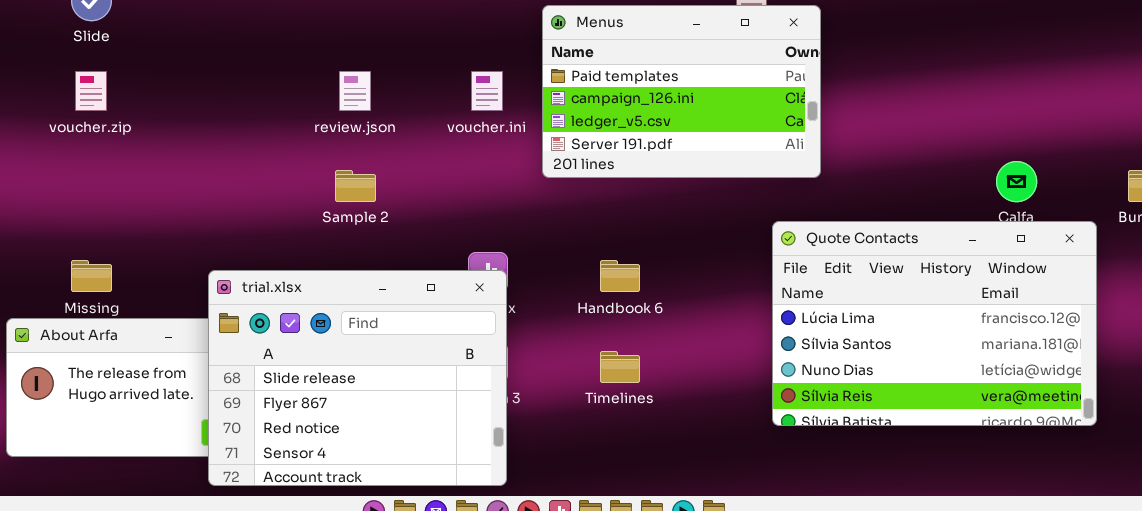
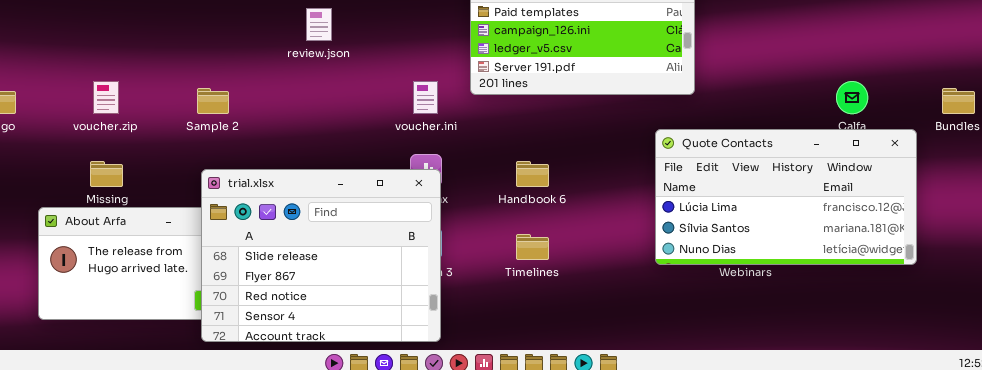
voucher.zip: [75,71,107,111] -> [93,81,119,114], moved
voucher.ini: [471,71,503,111] -> [413,81,438,114], moved
Sample 2: [335,170,376,202] -> [197,88,229,114], moved
Quote Contacts: [772,221,1097,426] -> [655,129,917,265], resized

